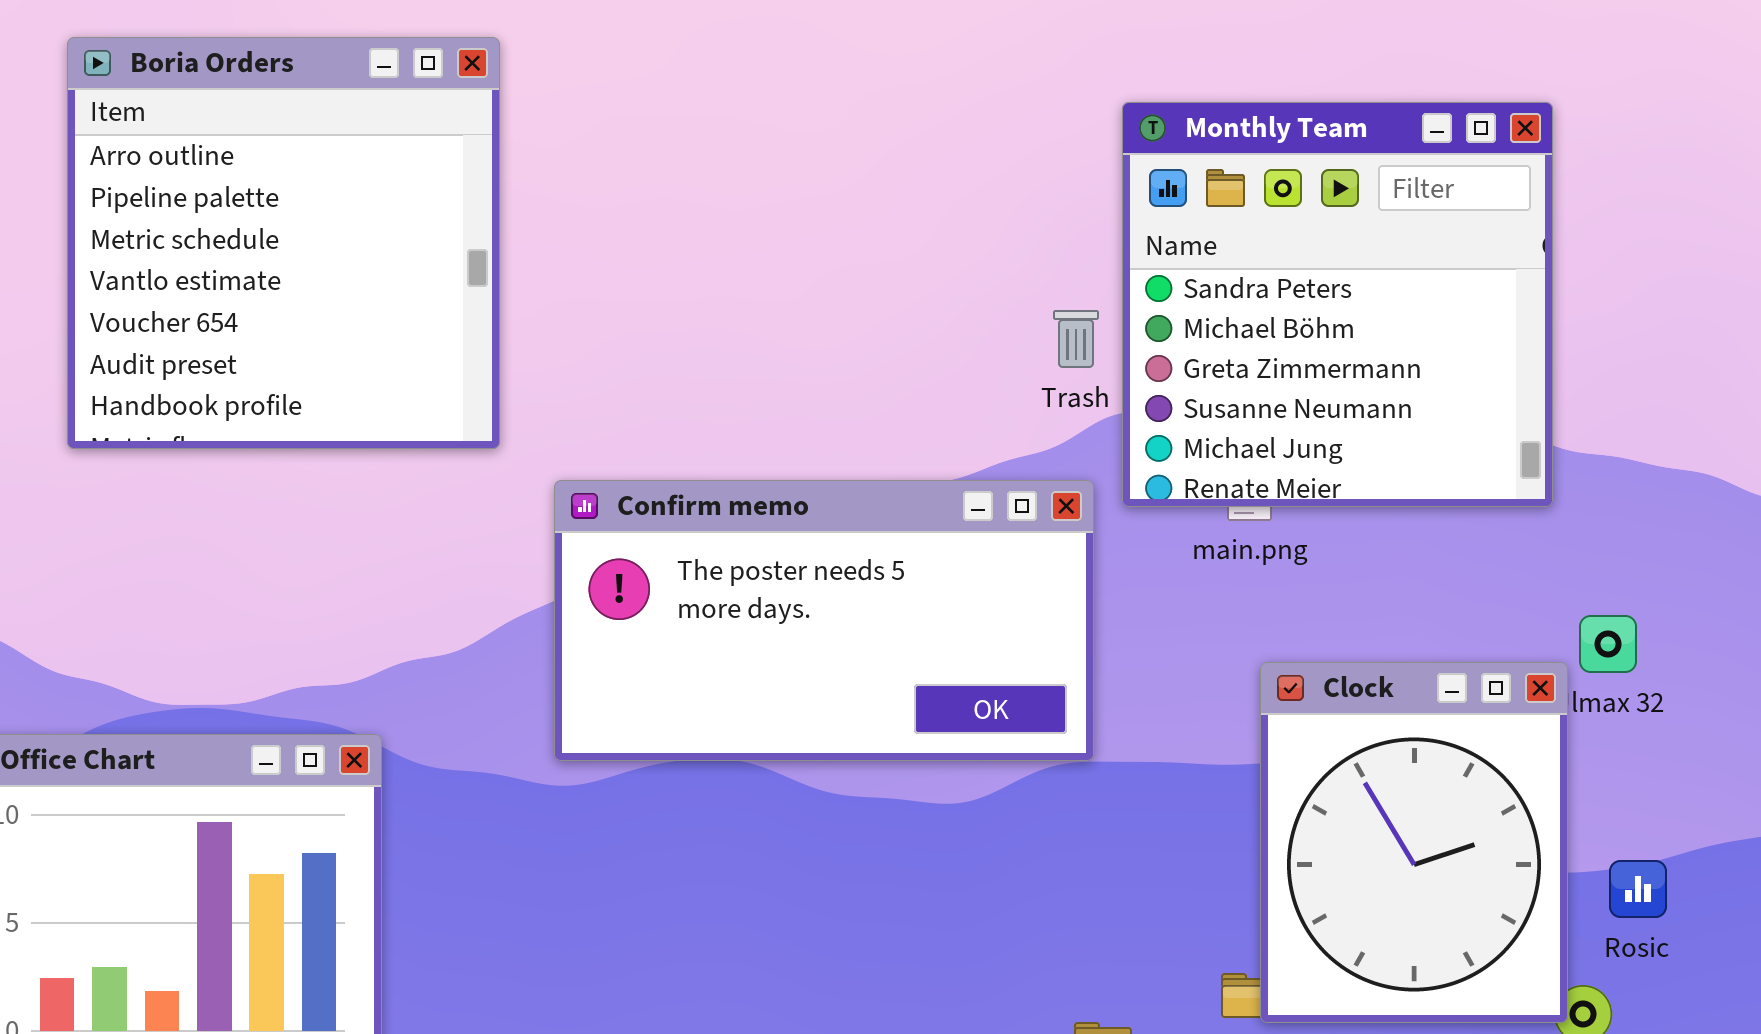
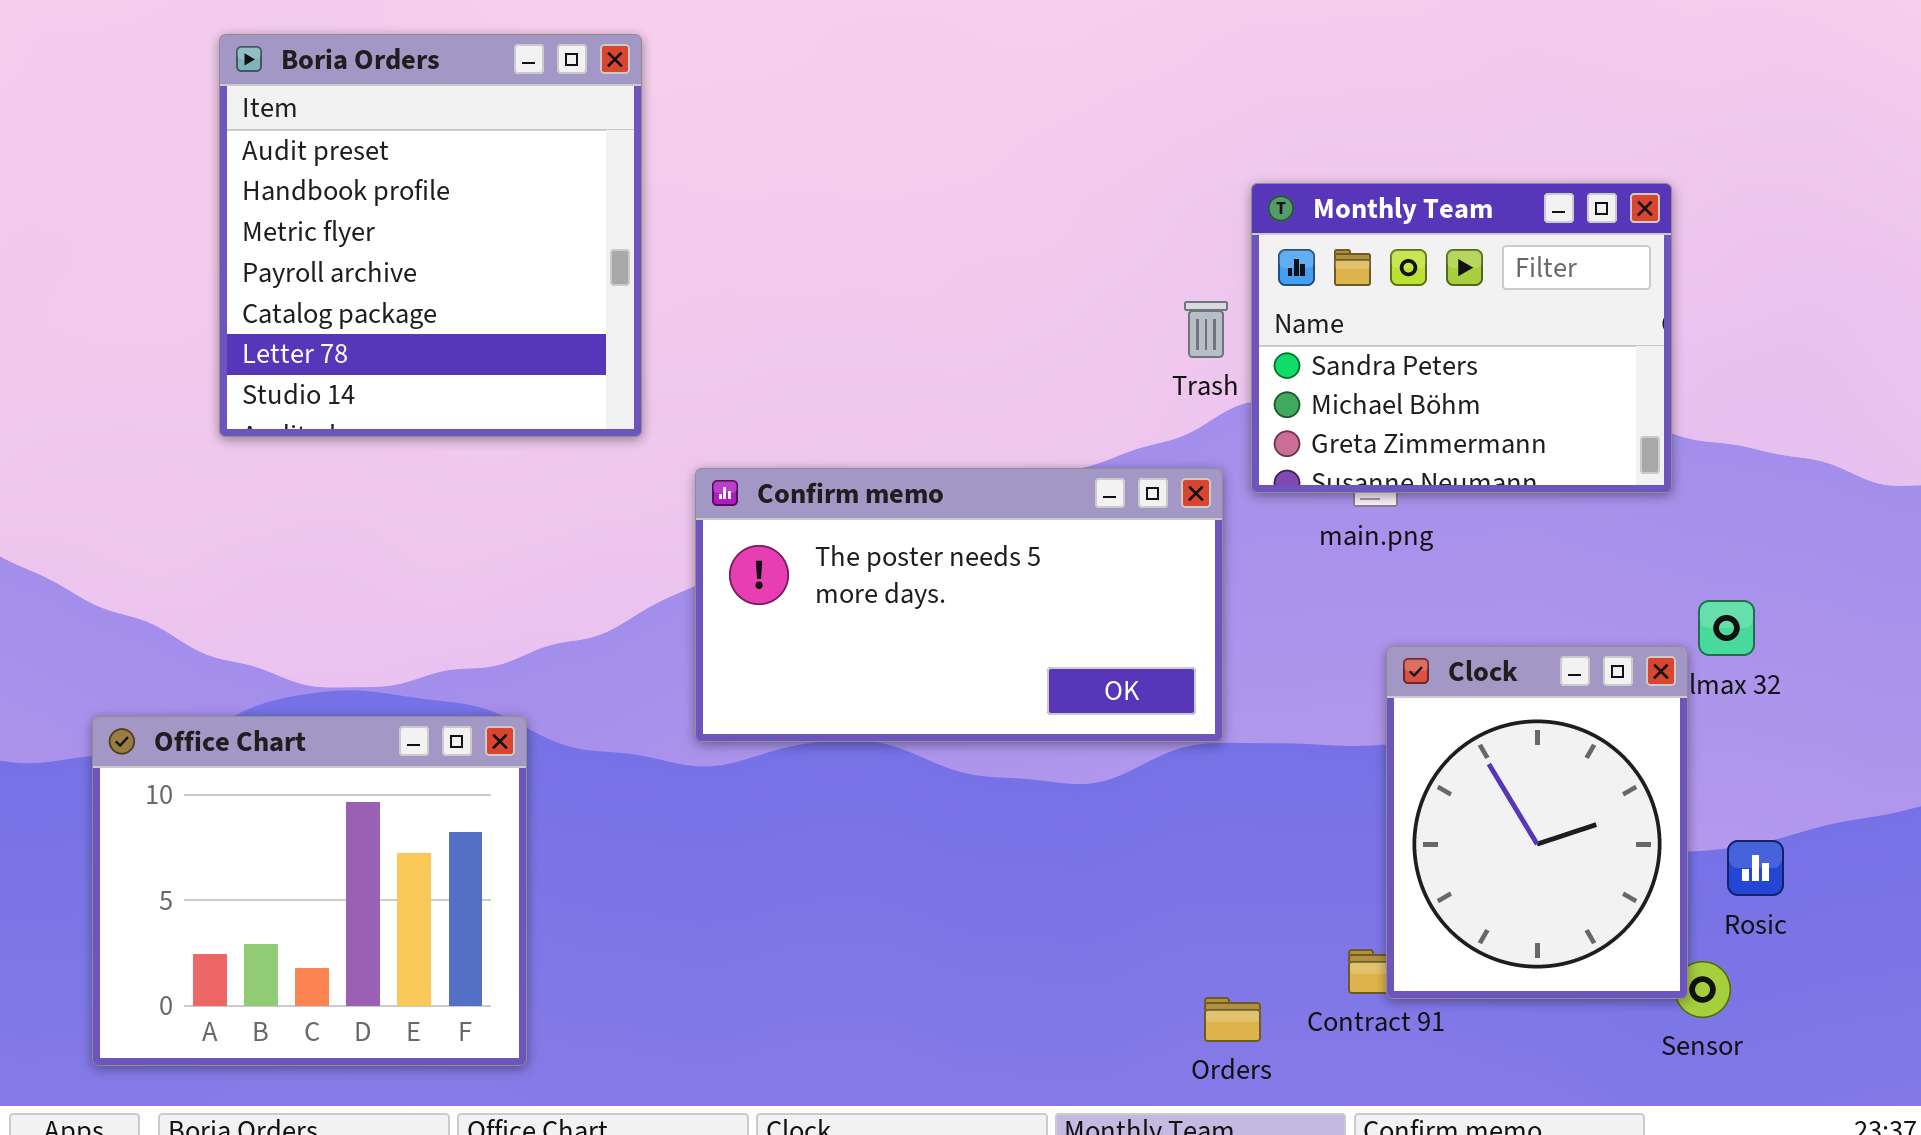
Boria Orders: [67,37,500,449] -> [219,34,642,437], scrolled down 5 rows
Monthly Team: [1122,102,1553,507] -> [1251,183,1672,493], resized

